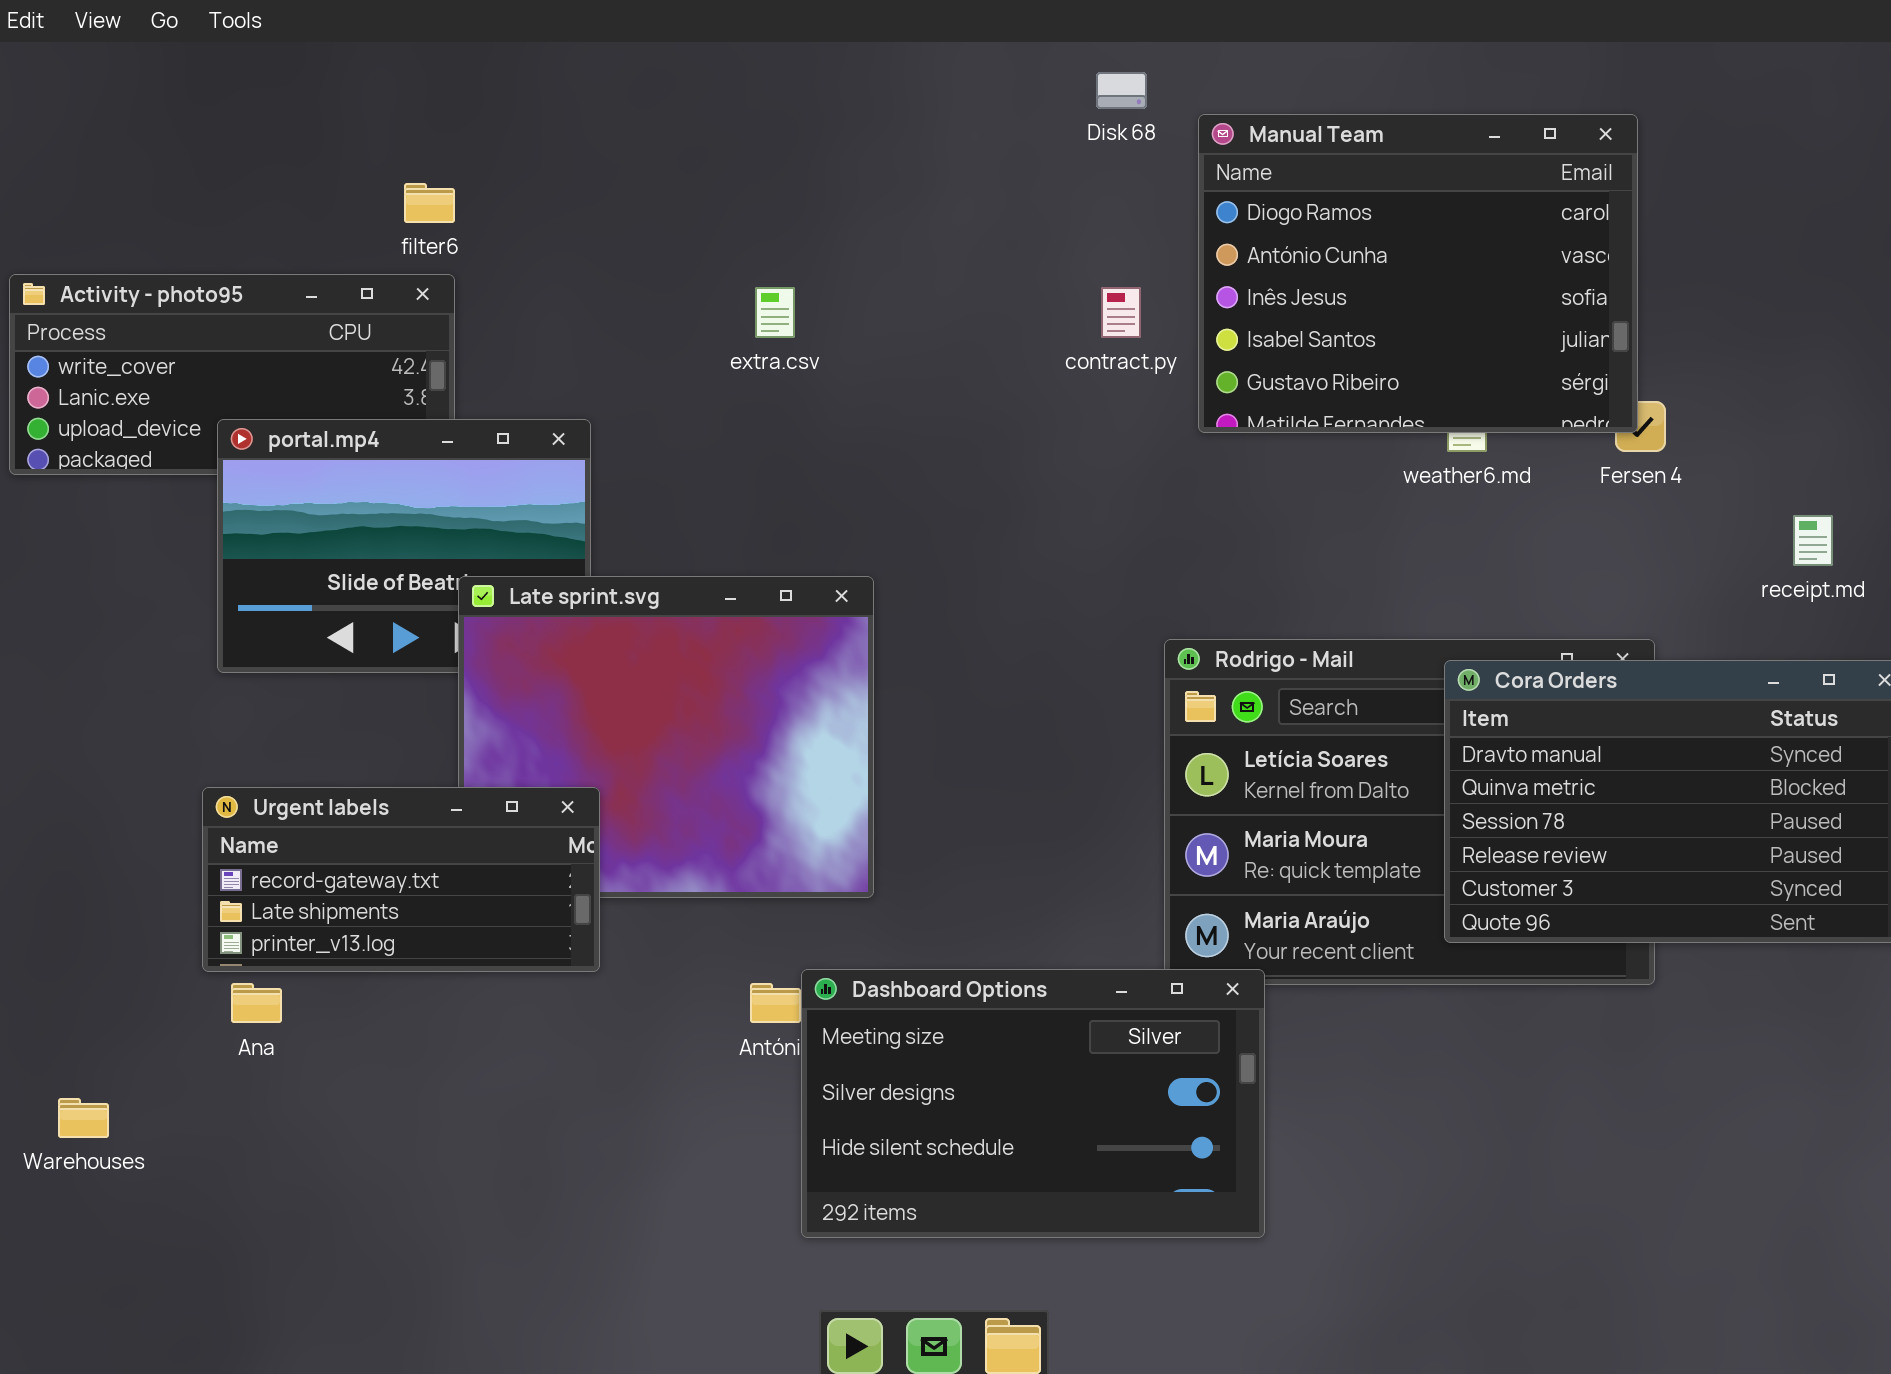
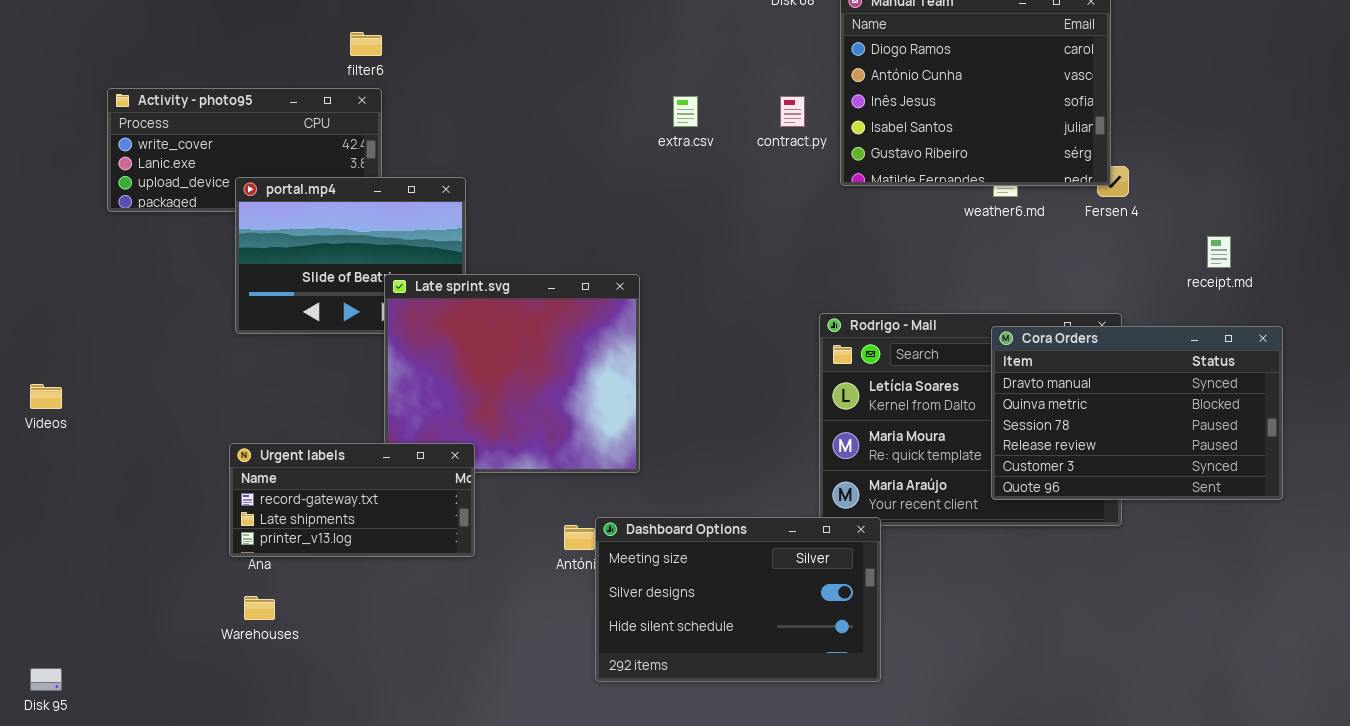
extra.csv: [755,287,795,338] -> [673,96,698,127], moved
Urgent labels: [202,787,600,972] -> [229,443,475,557], moved
Warehouses: [58,1098,109,1138] -> [244,596,275,620], moved

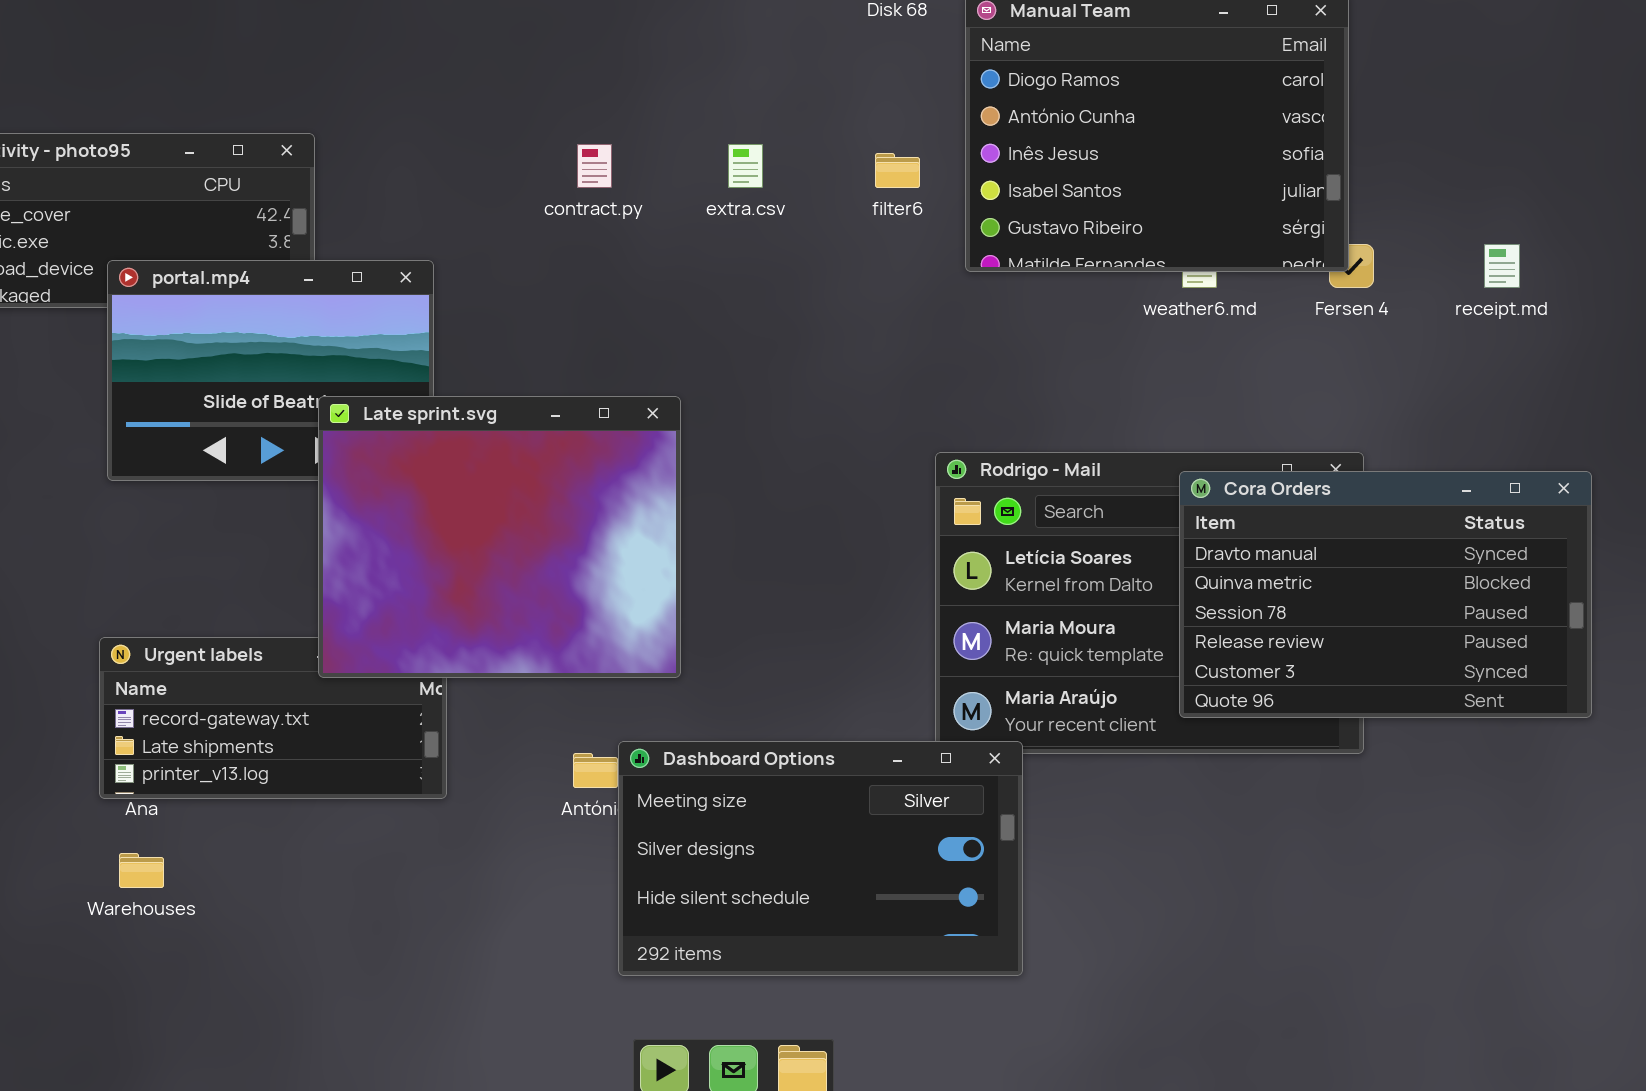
filter6: [350,32,382,56] -> [875,153,920,188], moved
contract.py: [780,96,805,127] -> [577,144,612,188], moved
receipt.md: [1207,236,1231,268] -> [1484,244,1520,288], moved
Late sprint.svg: [384,274,640,473] -> [318,396,681,678], raised

